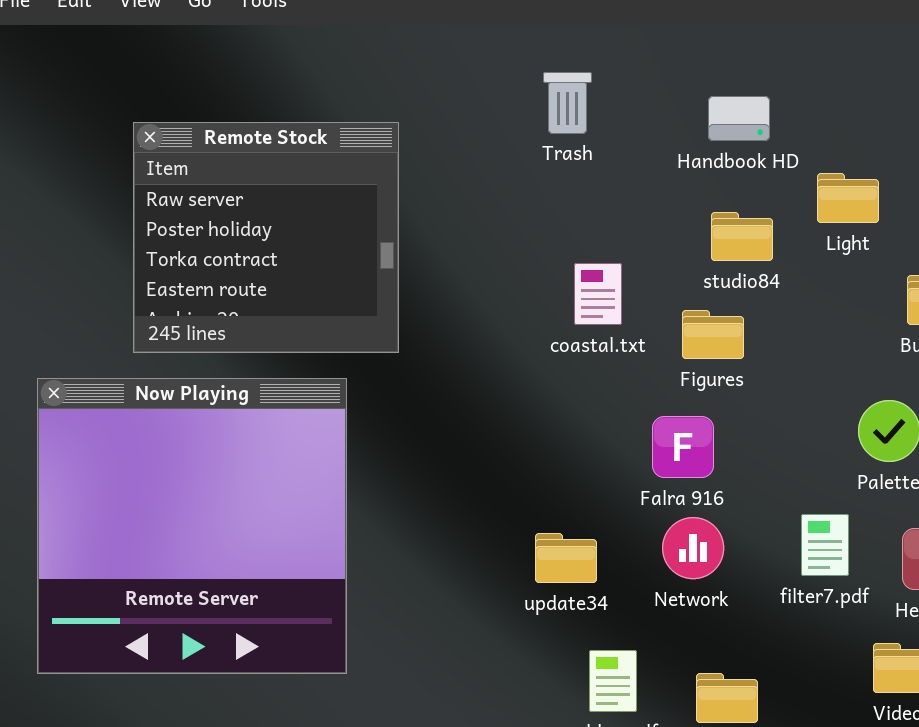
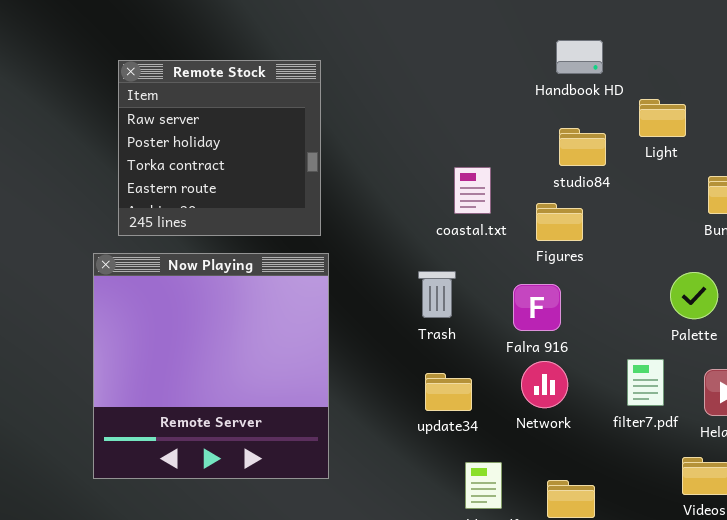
Trash: [543,72,592,134] -> [418,271,456,318], moved
Now Playing: [37,378,347,674] -> [93,253,329,479], moved

